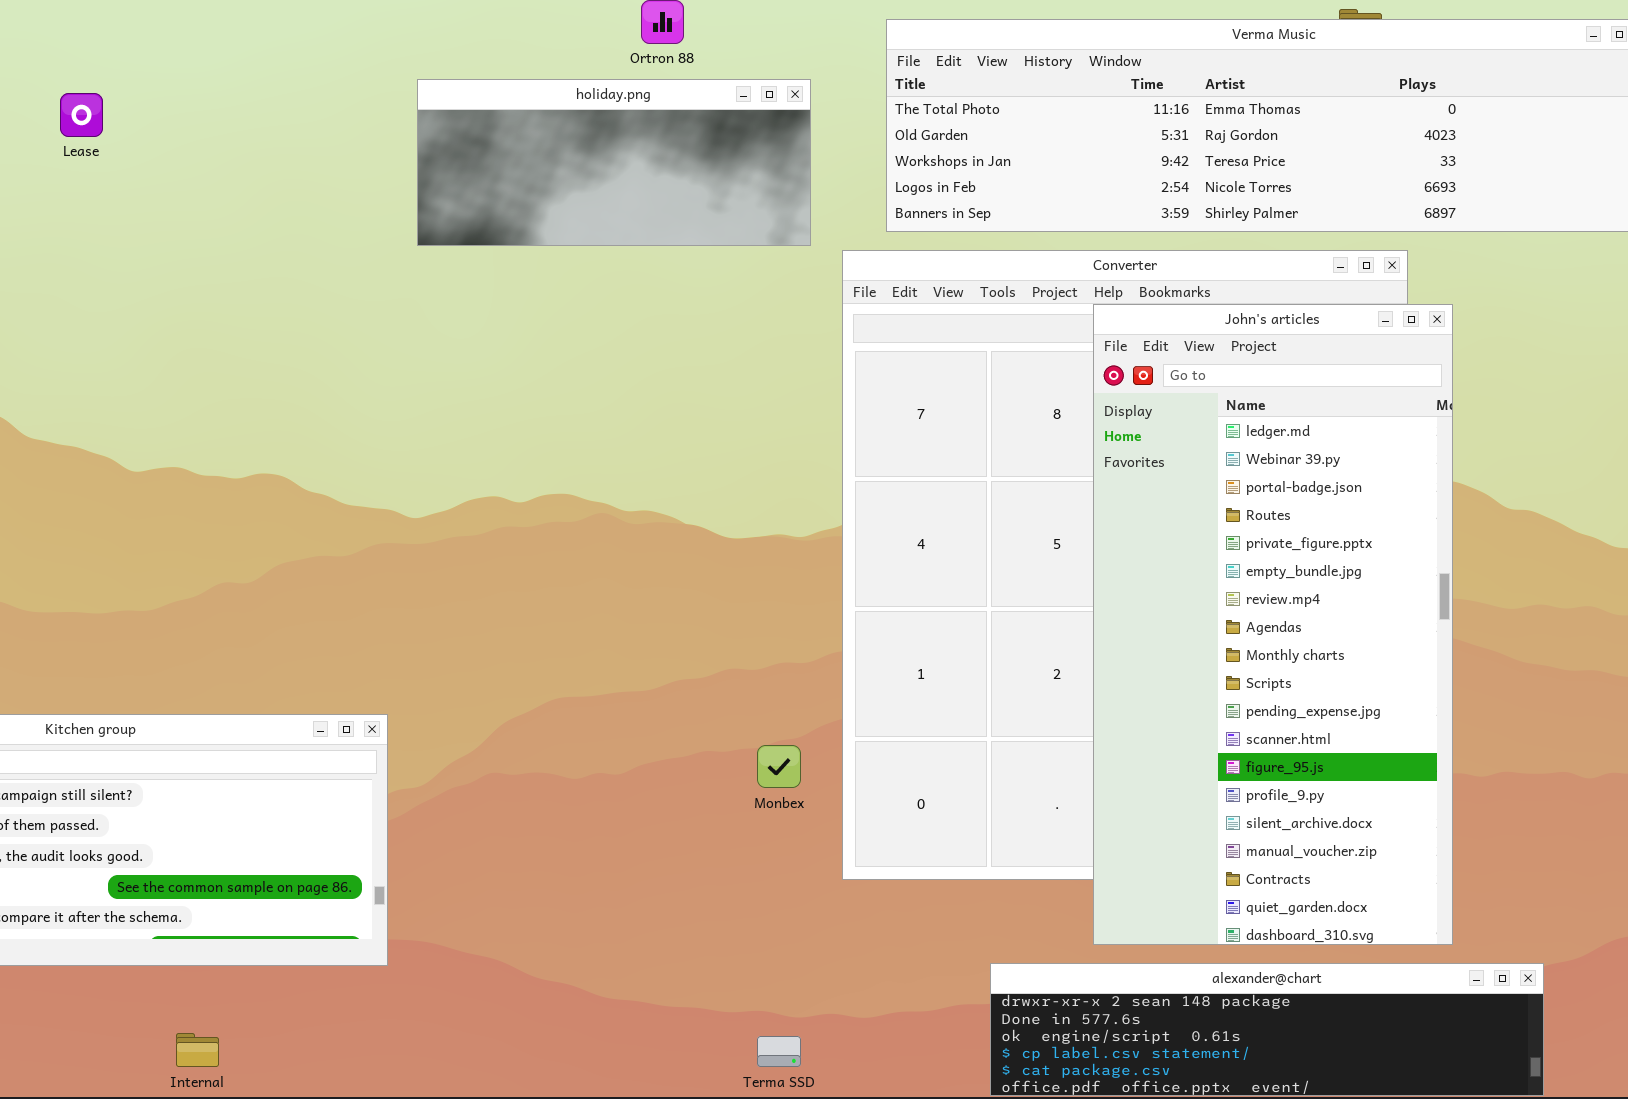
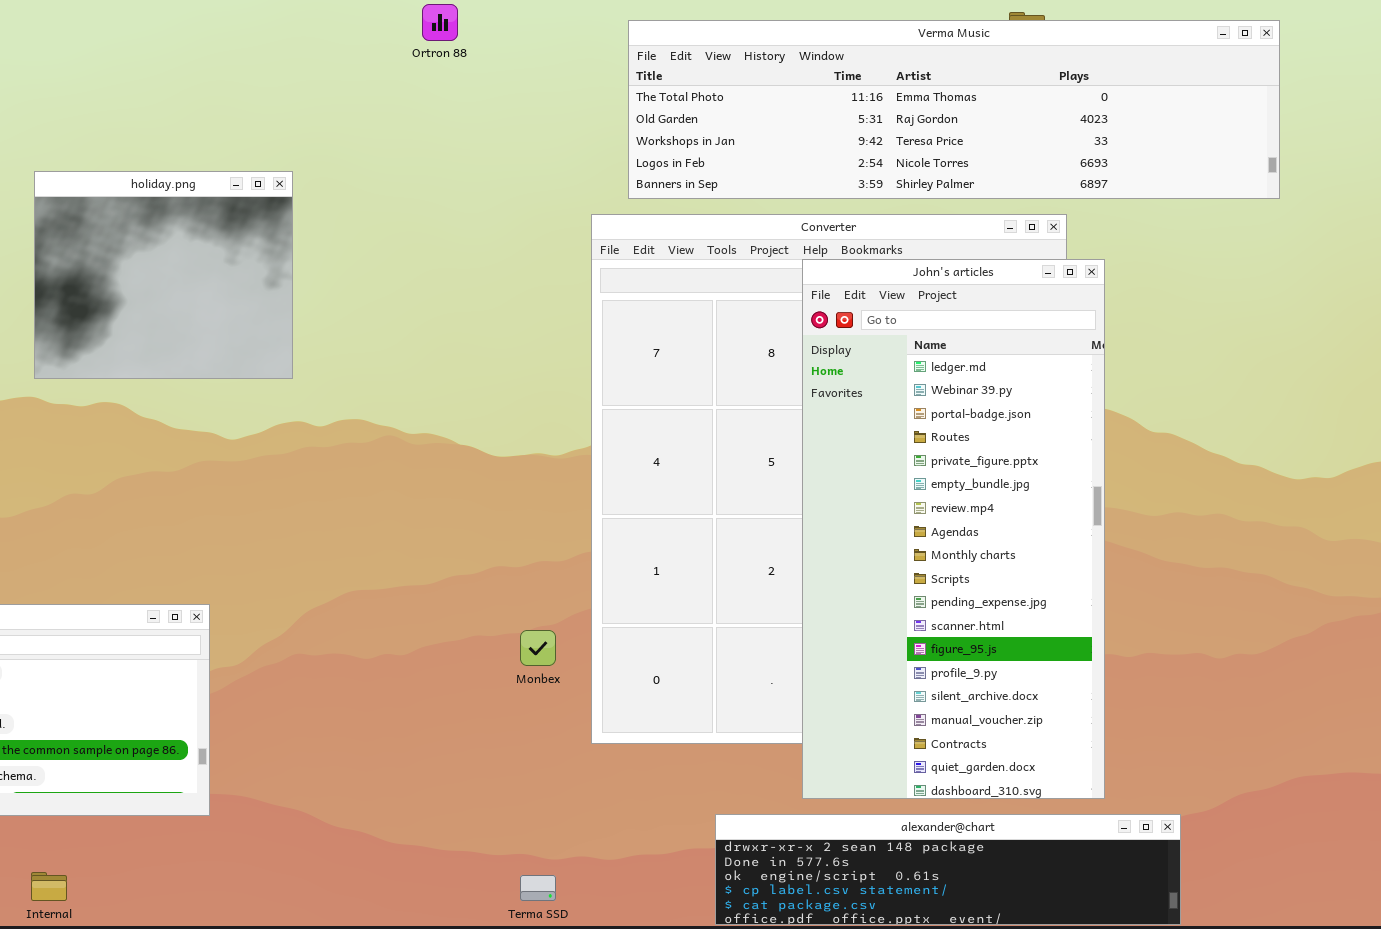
holiday.png: [417,79,811,246] -> [34,171,293,379], moved, resized

